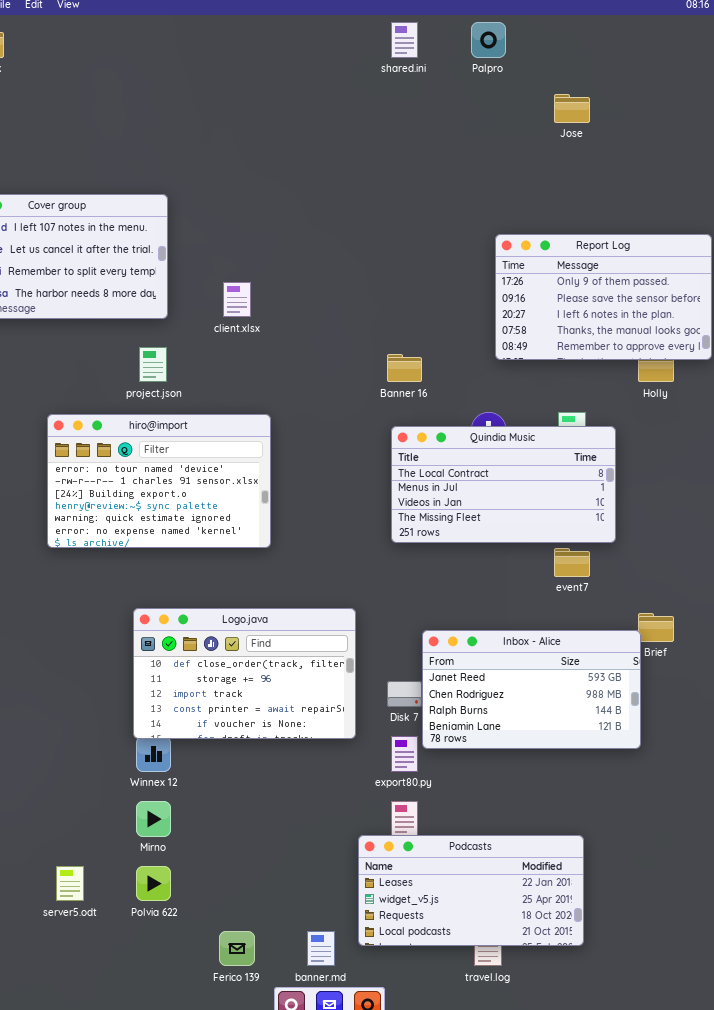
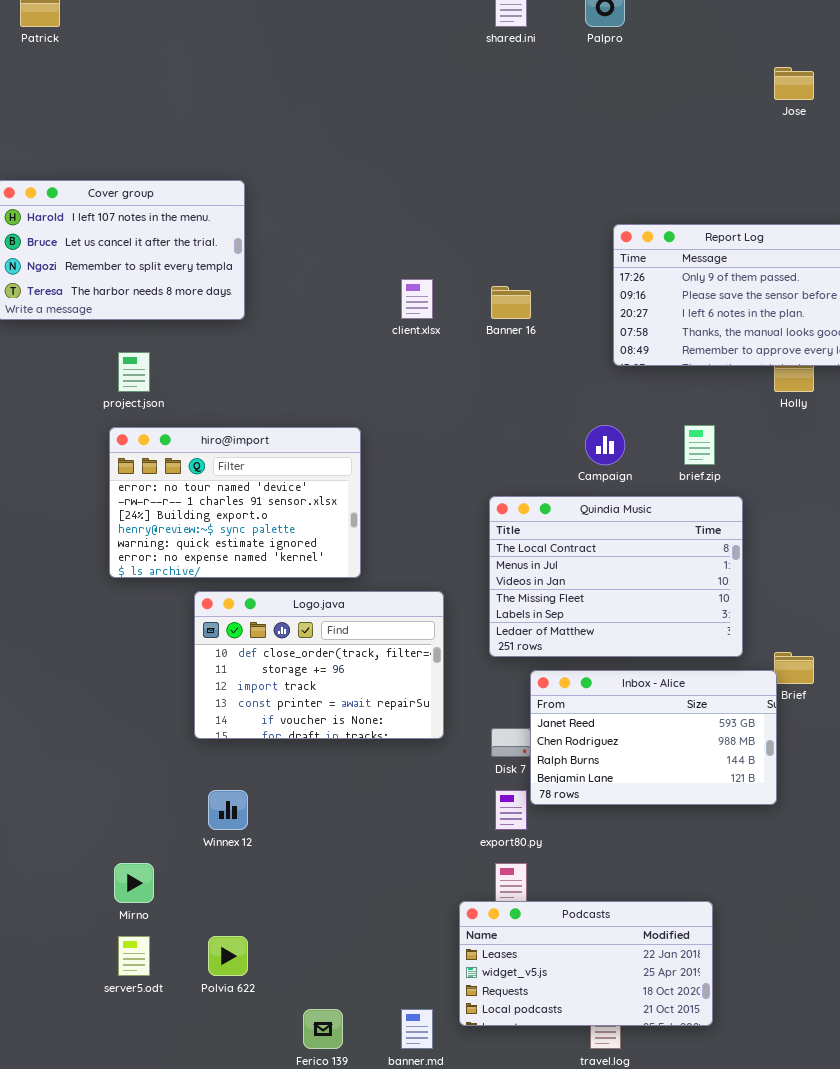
Jose: [554,94,590,123] -> [774,67,814,100], moved
client.xlsx: [223,282,251,317] -> [401,279,433,319], moved
project.json: [139,347,167,382] -> [118,352,150,392], moved
Banner 16: [387,354,422,382] -> [491,286,531,319], moved
Quindia Music: [391,426,616,543] -> [489,496,743,657], moved, resized
Logo.java: [133,608,356,739] -> [194,591,444,739], moved
Mirno: [136,801,171,837] -> [114,863,154,903], moved

